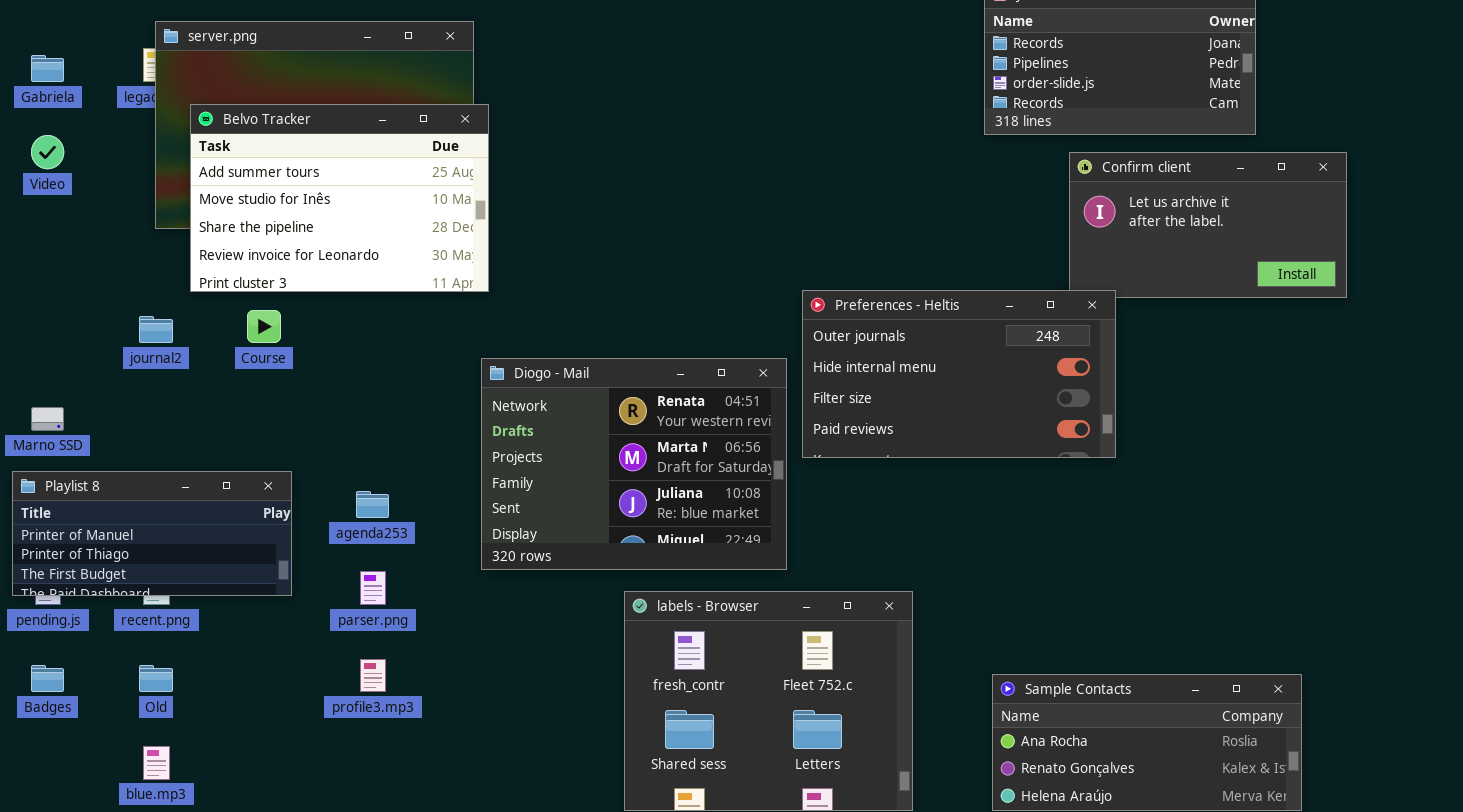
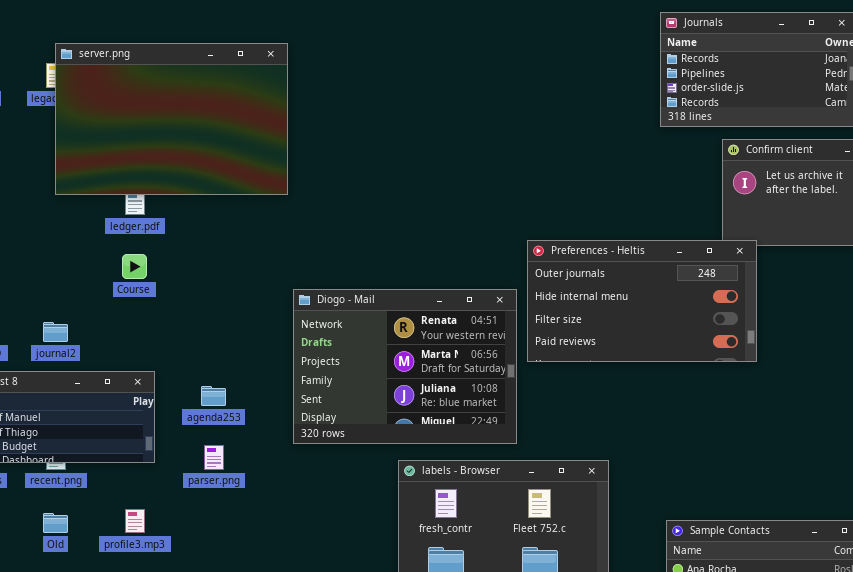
Belvo Tracker: [190,104,489,292] -> none, closed
journal2: [139,316,173,343] -> [43,322,68,342], moved
profile3.mp3: [360,659,386,692] -> [125,509,145,533], moved

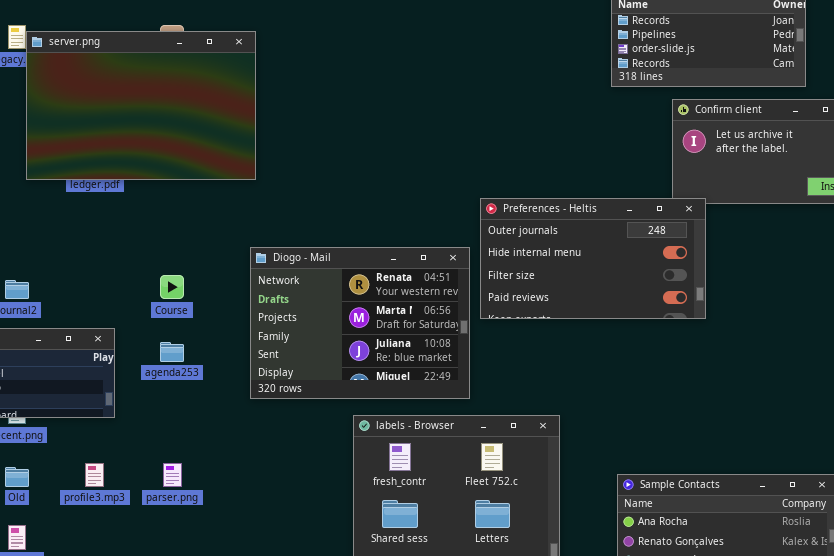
server.png: [55,43,288,195] -> [26,31,256,180], moved
Course: [122,254,147,279] -> [160,275,184,299], moved
parser.png: [204,445,224,470] -> [163,463,182,487], moved

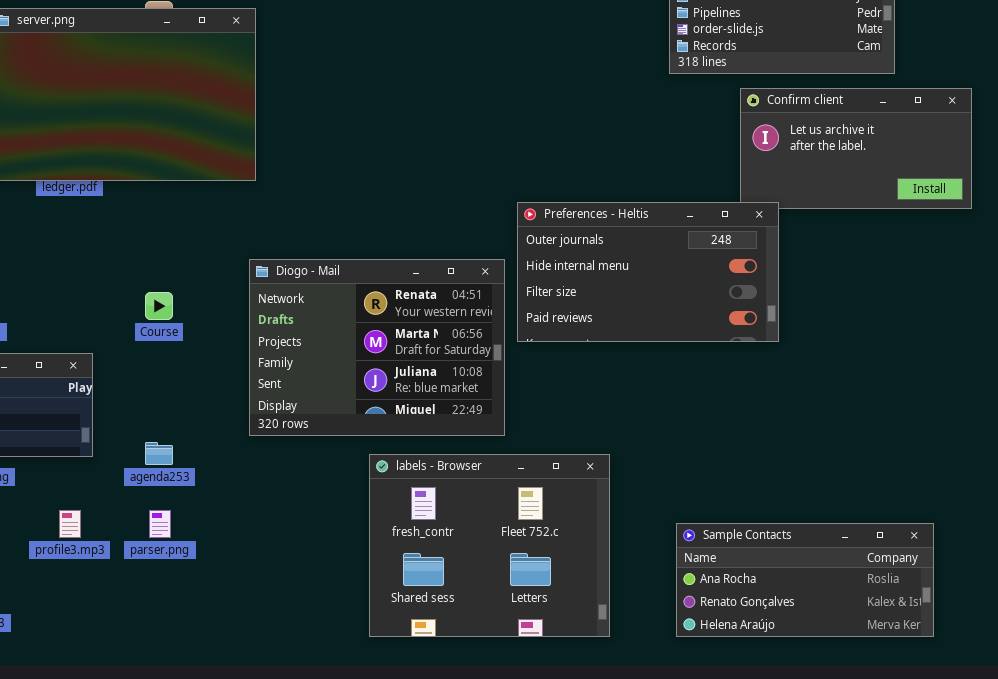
agenda253: [160,342,184,362] -> [145,442,173,465], moved

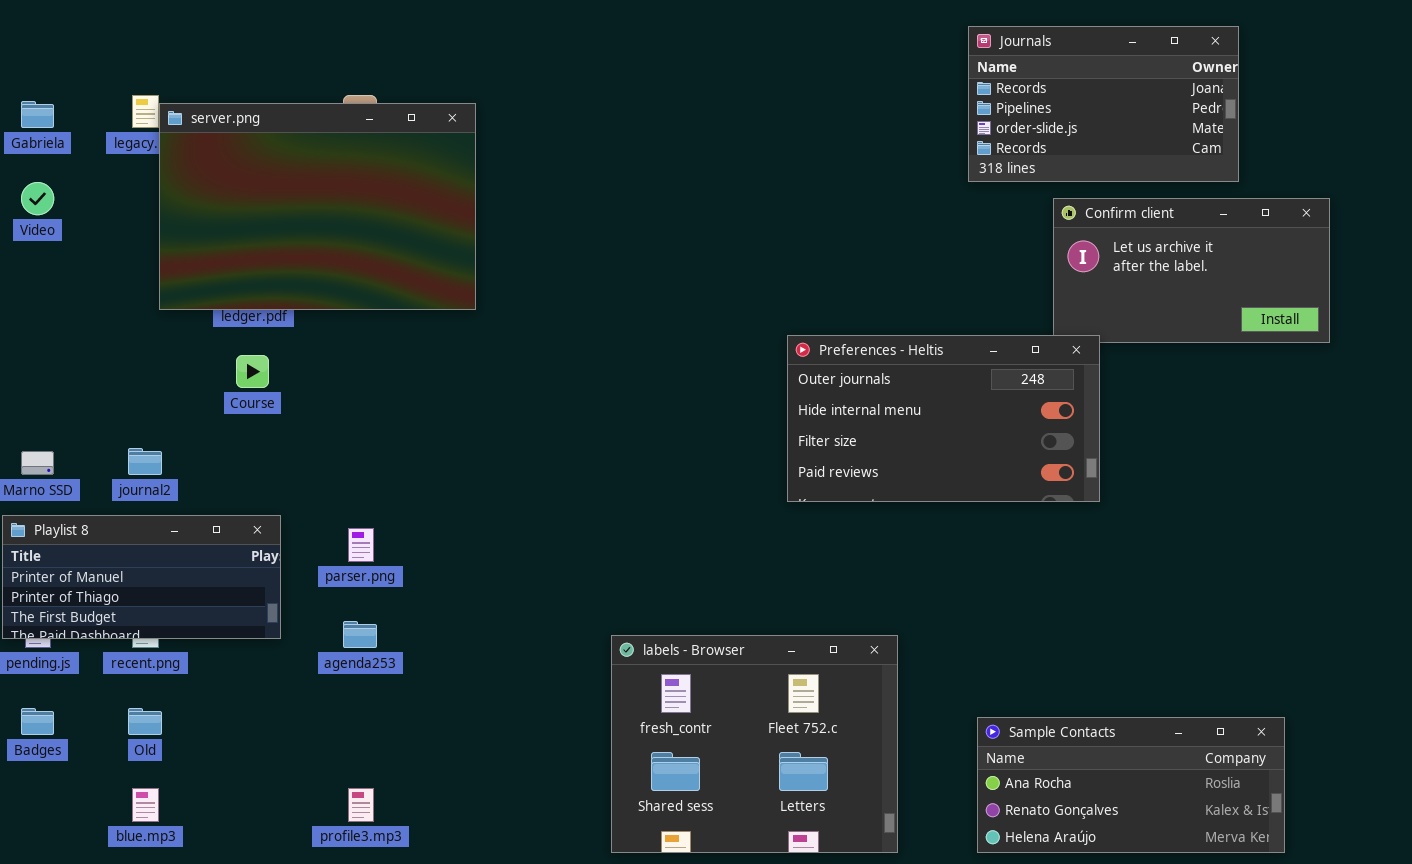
Diogo - Mail: [249,259,505,436] -> none, closed
Course: [145,292,173,320] -> [236,355,269,388], moved
profile3.mp3: [59,510,81,538] -> [348,788,374,822], moved
parser.png: [149,510,171,538] -> [348,528,374,562], moved

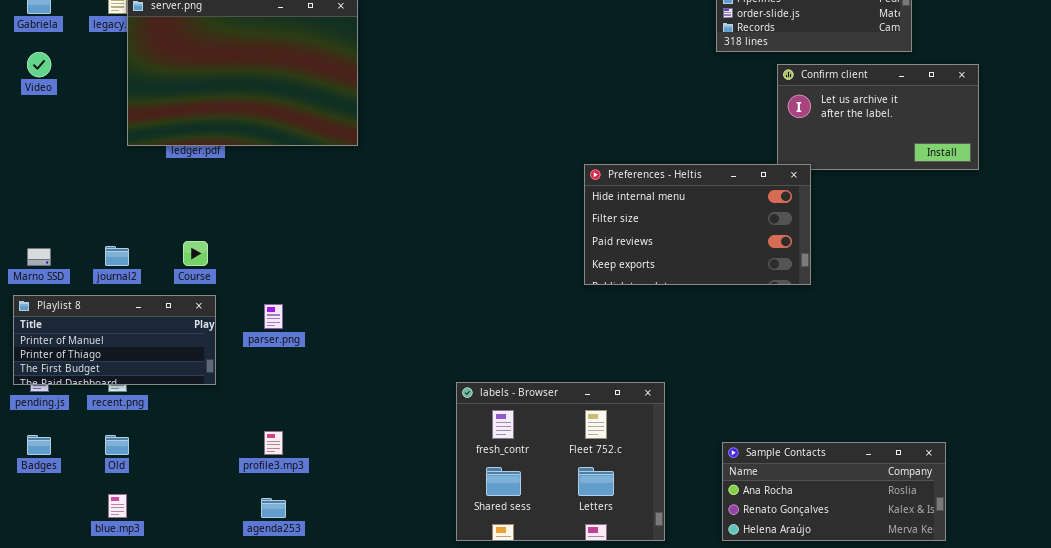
Preferences - Heltis: [787,335,1100,502] -> [584,164,811,285], scrolled down 1 row
Course: [236,355,269,388] -> [183,241,208,266], moved
agenda253: [343,621,377,648] -> [261,498,286,518], moved
profile3.mp3: [348,788,374,822] -> [264,431,283,455], moved

